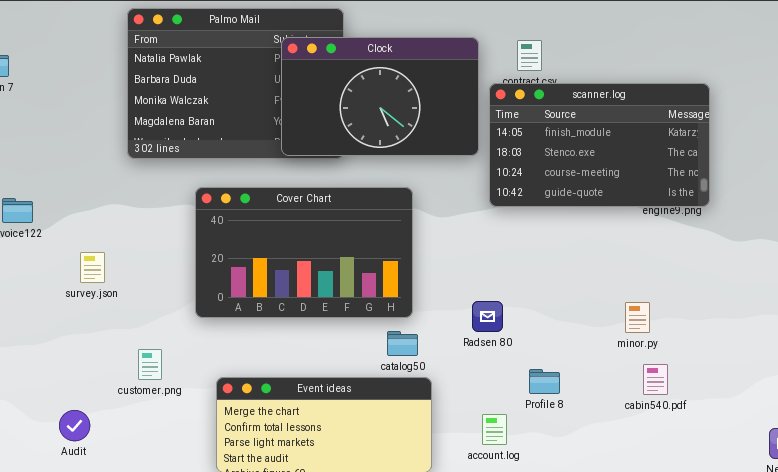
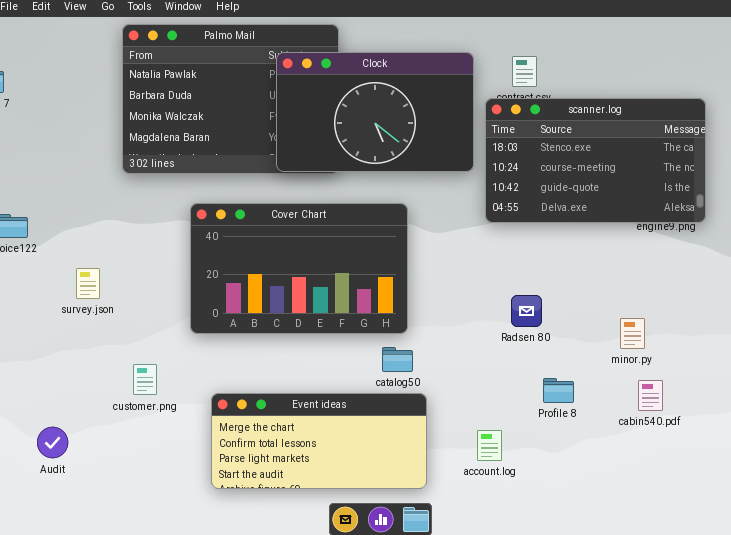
scanner.log: [489,83,710,207] -> [485,98,706,223], scrolled down 1 row
Radsen 80: [472,301,503,332] -> [511,295,542,327], moved
Profile 8: [529,369,560,394] -> [543,378,574,403], moved
Audit: [59,410,90,441] -> [37,427,68,458], moved

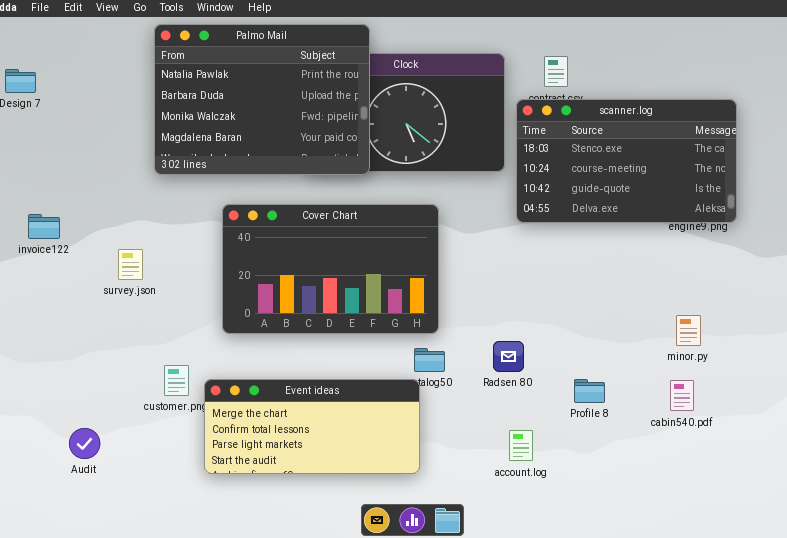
Palmo Mail: [122,24,339,174] -> [154,24,370,175], raised
survey.json: [76,268,100,299] -> [118,249,143,280], moved
Radsen 80: [511,295,542,327] -> [493,341,524,372], moved
minor.py: [620,318,645,349] -> [676,315,701,346], moved
Event ideas: [211,393,427,489] -> [204,379,420,474], moved

